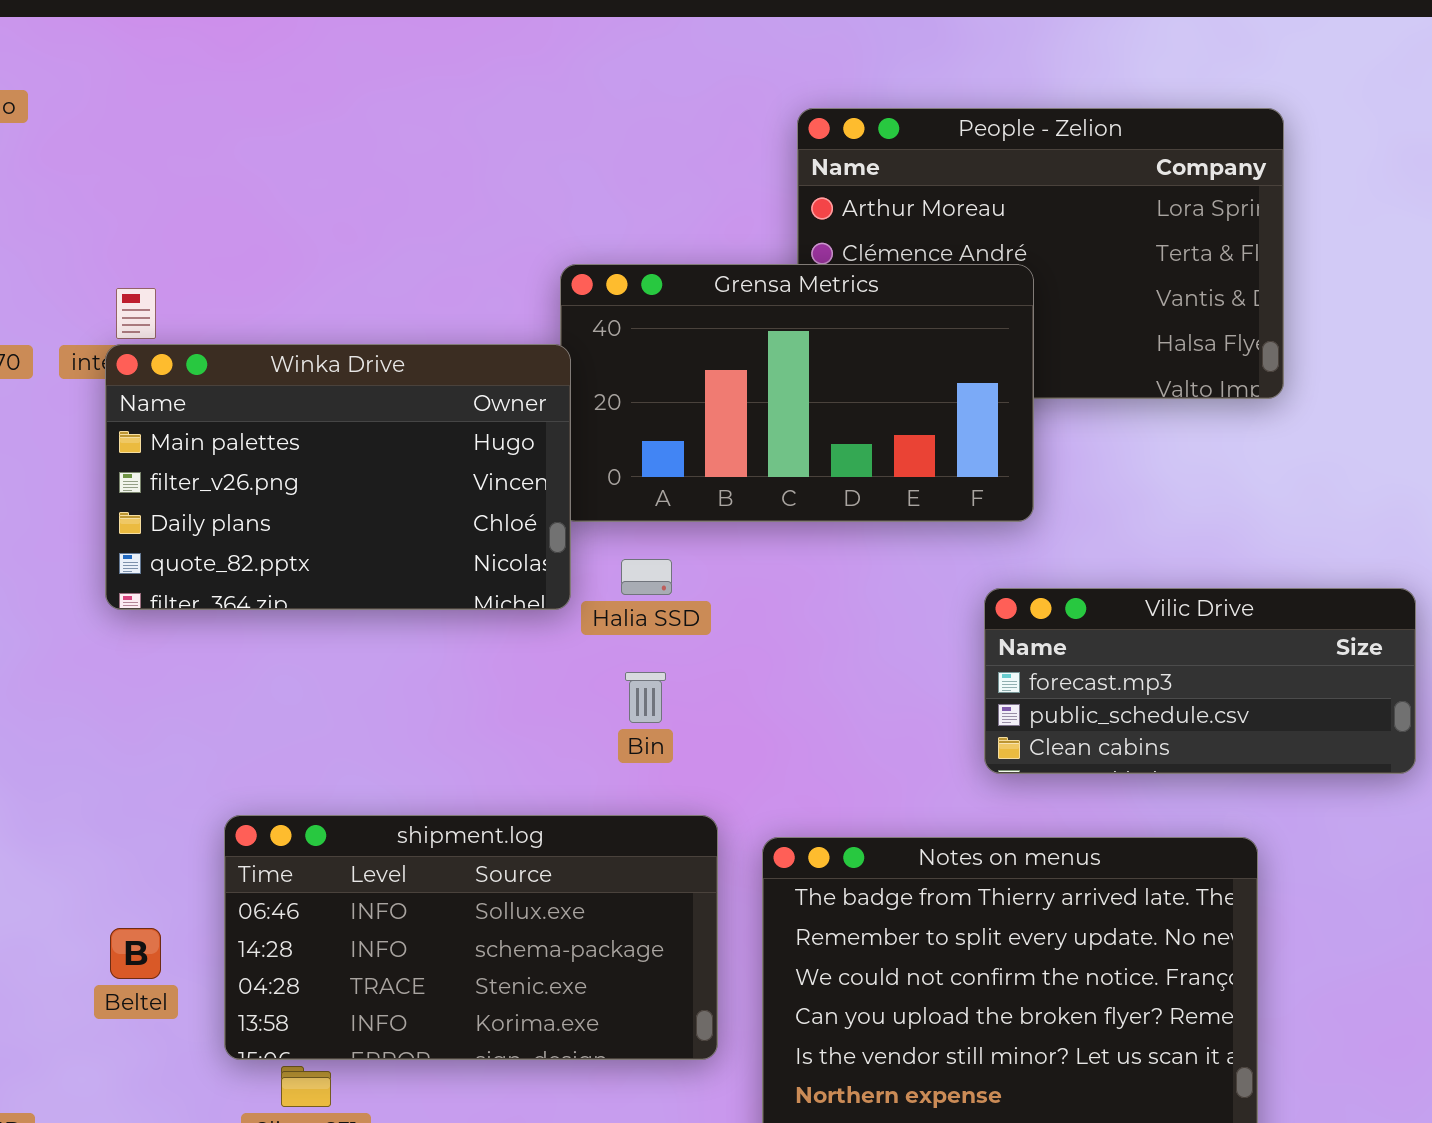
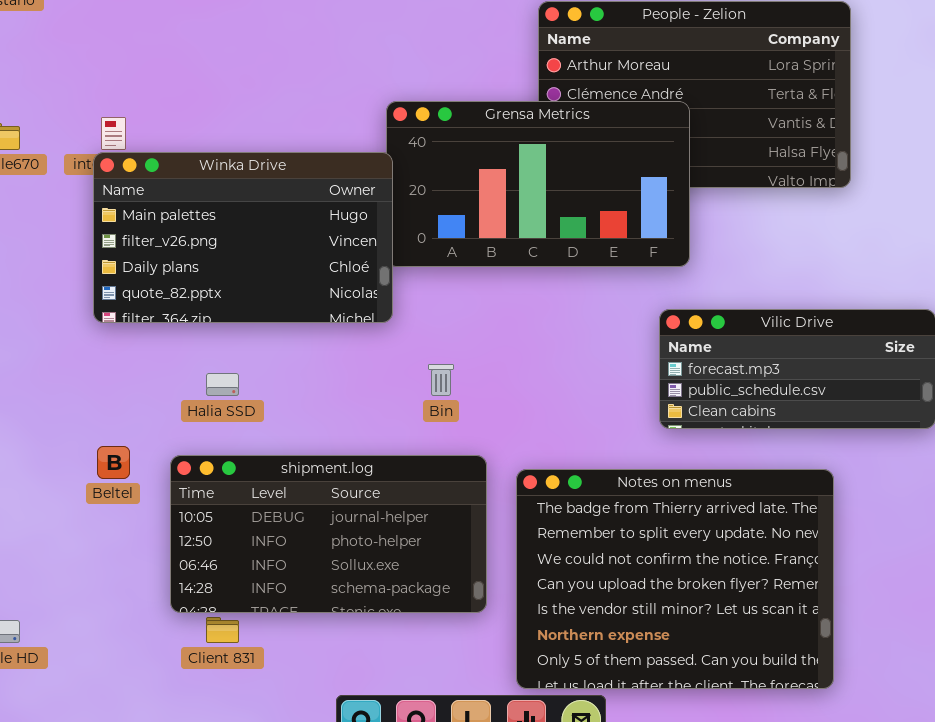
Halia SSD: [621,559,672,595] -> [206,373,239,396], moved
shipment.log: [224,815,718,1060] -> [170,455,487,613], scrolled up 2 rows
Beltel: [110,928,161,979] -> [97,446,130,479], moved

